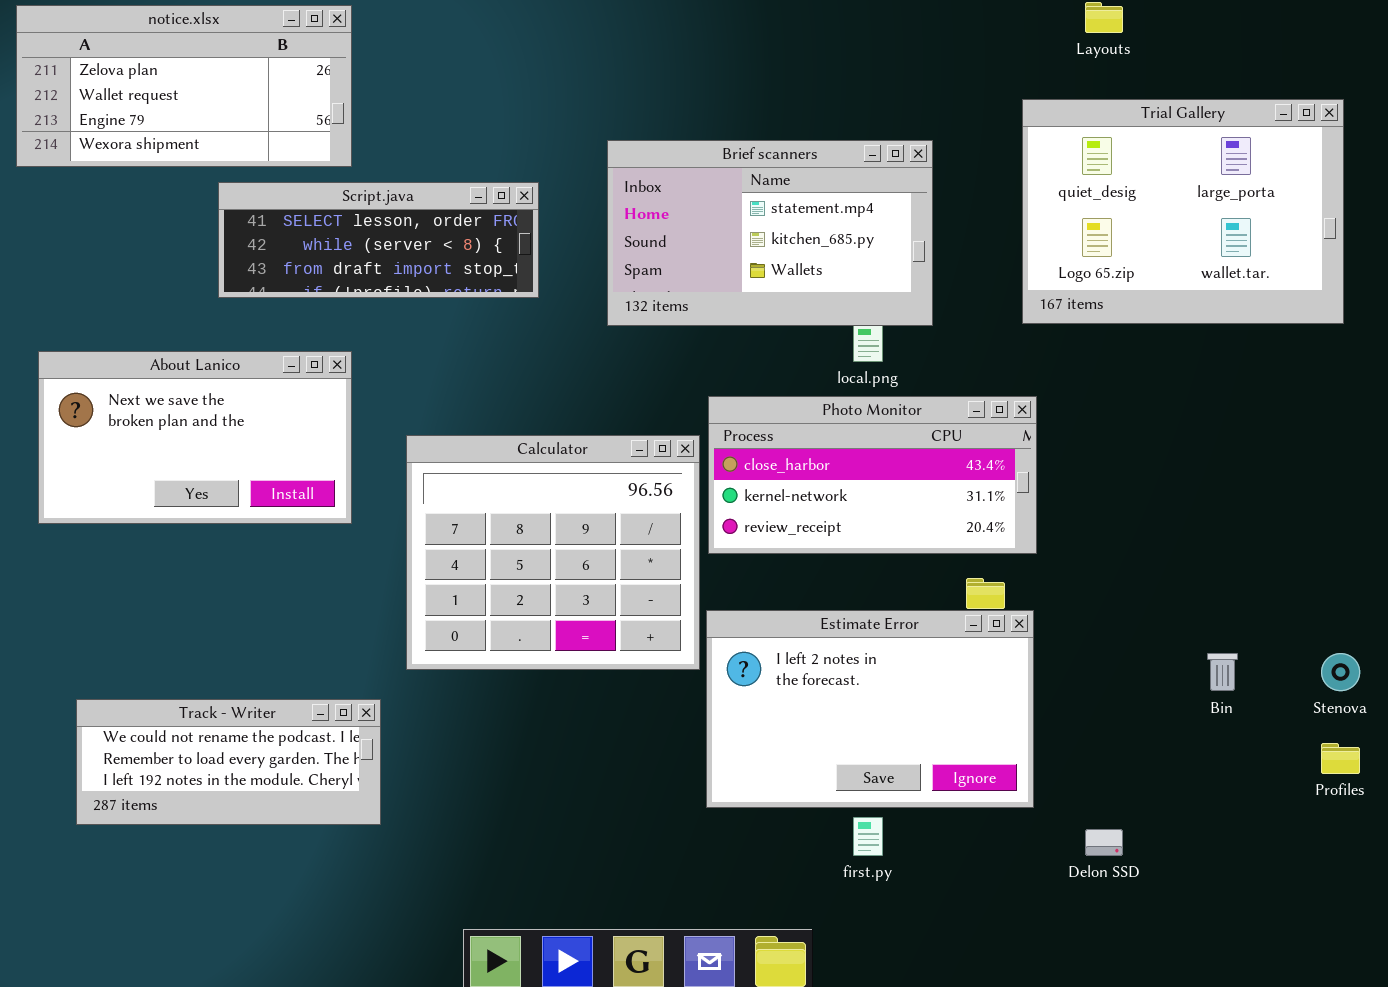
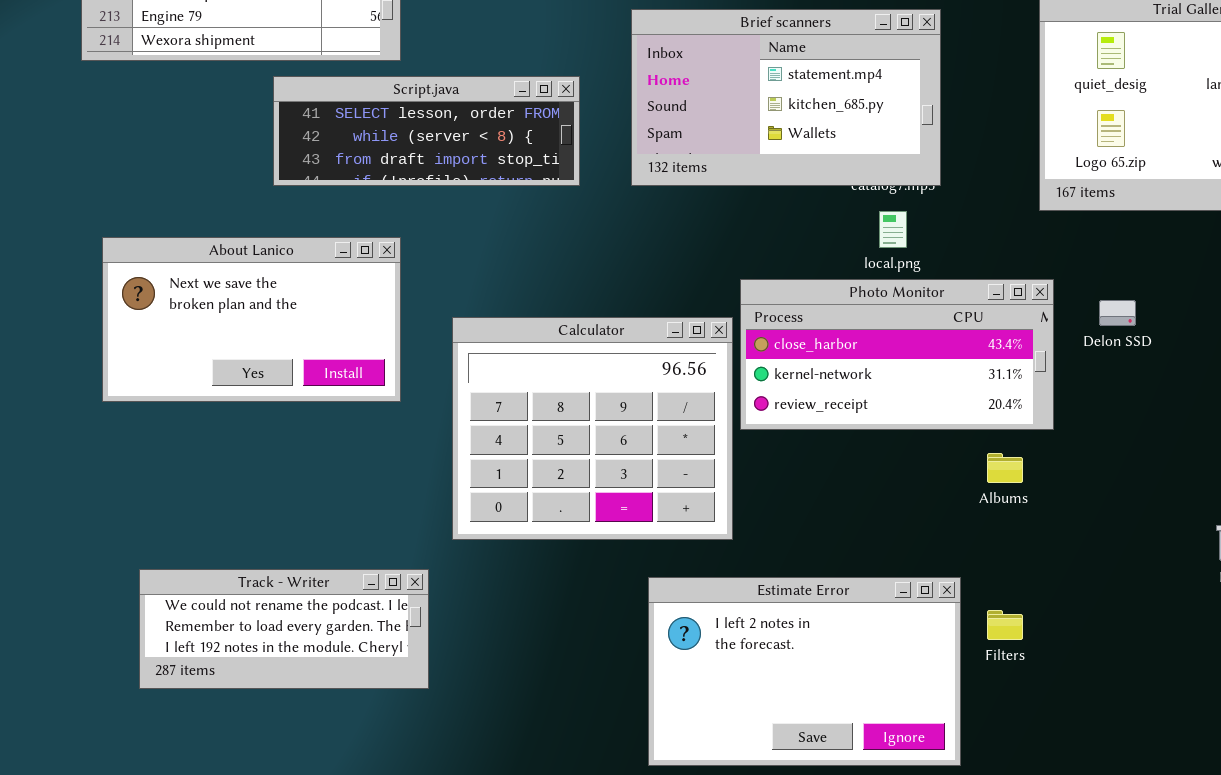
Brief scanners: [607,140,933,326] -> [631,9,941,186], moved
Estimate Error: [706,610,1034,808] -> [648,577,961,766], moved
Delon SSD: [1085,829,1123,856] -> [1099,300,1136,326], moved

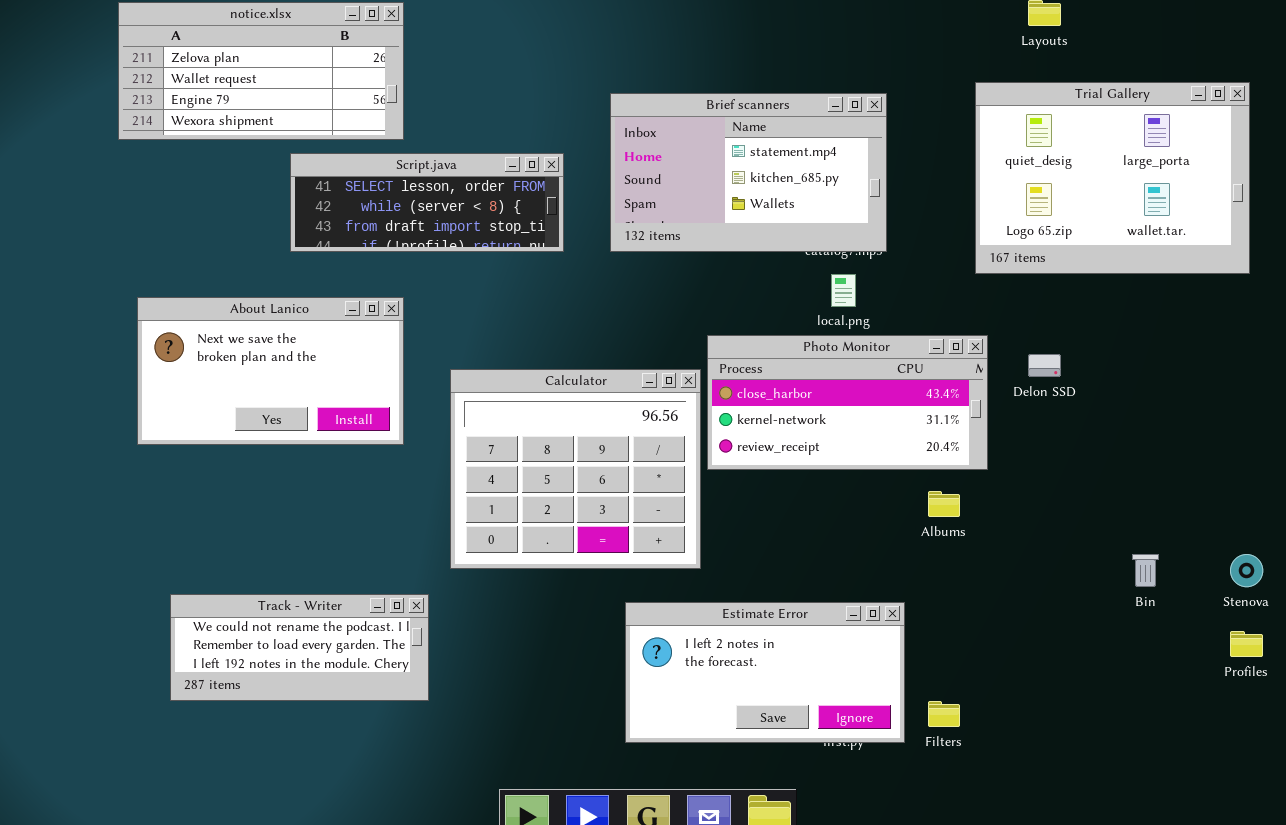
Estimate Error: [648,577,961,766] -> [625,602,905,743], resized
Filters: [987,610,1023,640] -> [928,701,960,727], moved

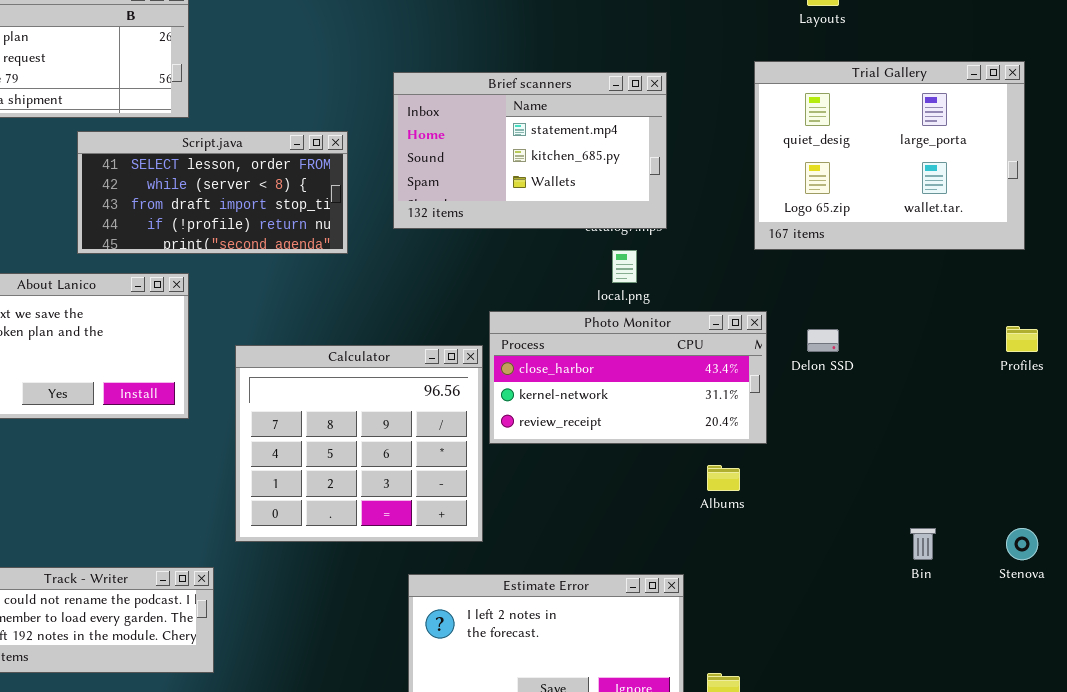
Script.java: [290,153,564,252] -> [77,131,348,254], resized
Profiles: [1230,631,1263,657] -> [1006,326,1038,352], moved

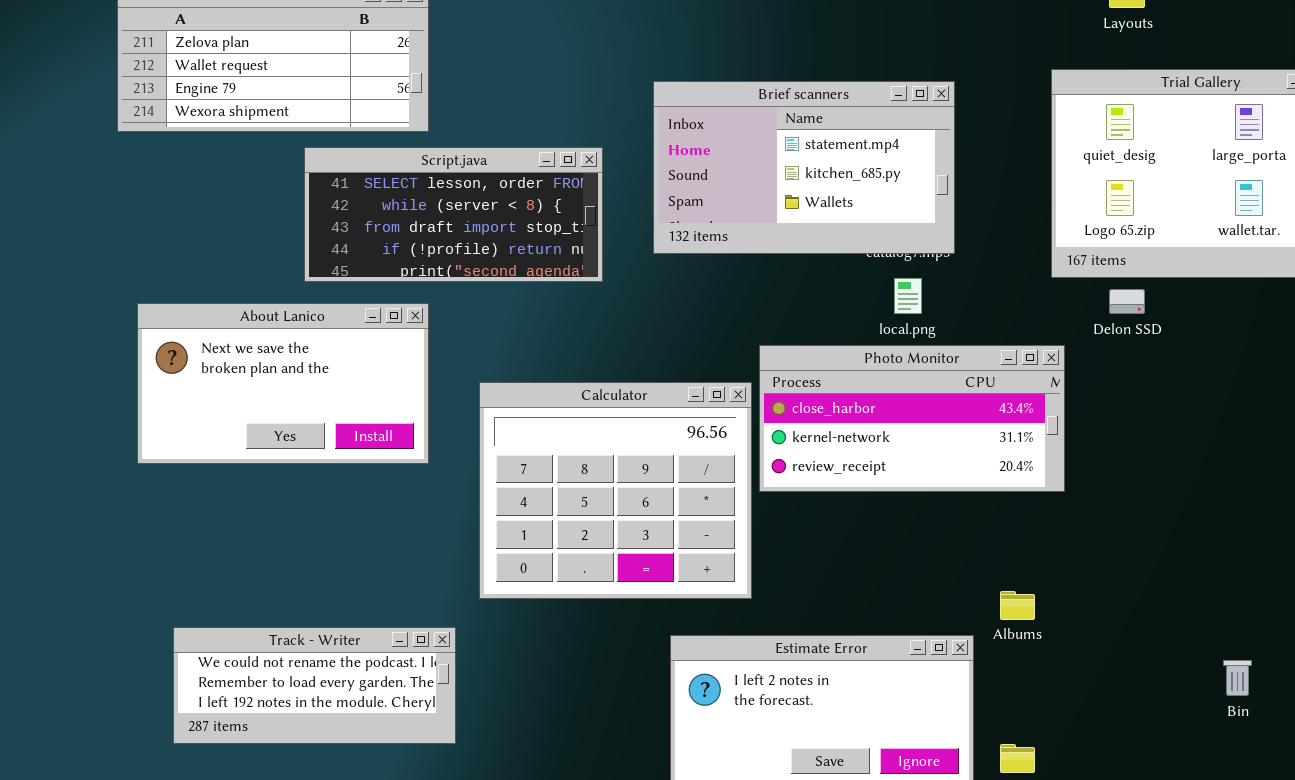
Delon SSD: [807,329,839,352] -> [1109,289,1145,314], moved
Albums: [707,465,740,491] -> [1000,591,1035,620], moved
Bin: [910,528,936,560] -> [1223,660,1252,696], moved

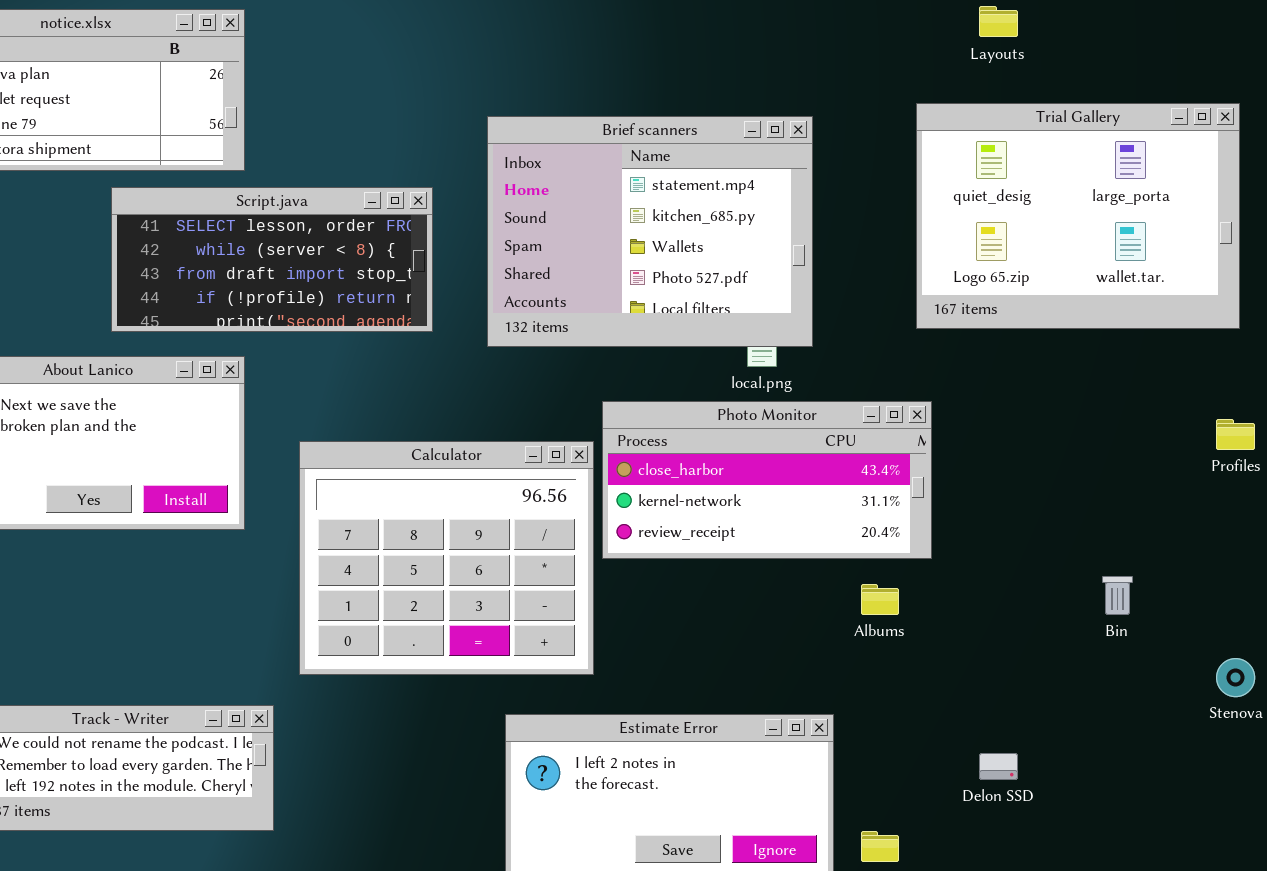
Brief scanners: [653,81,955,254] -> [487,116,813,347], resized
Delon SSD: [1109,289,1145,314] -> [979,753,1018,780], moved
Albums: [1000,591,1035,620] -> [861,584,899,615], moved
Bin: [1223,660,1252,696] -> [1102,576,1133,615], moved

